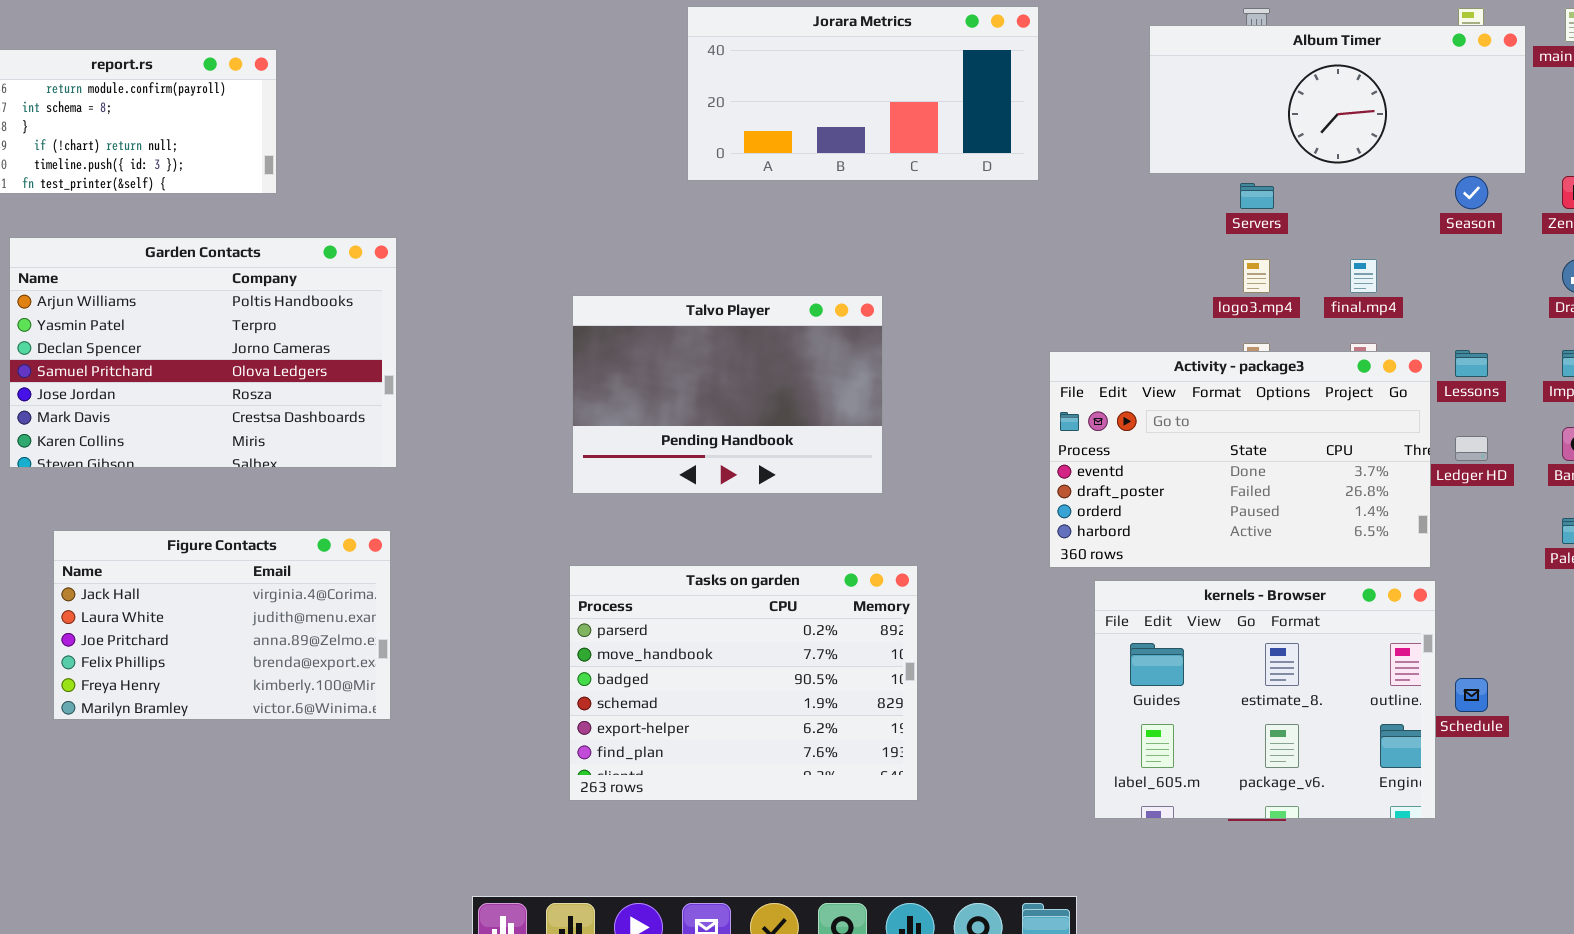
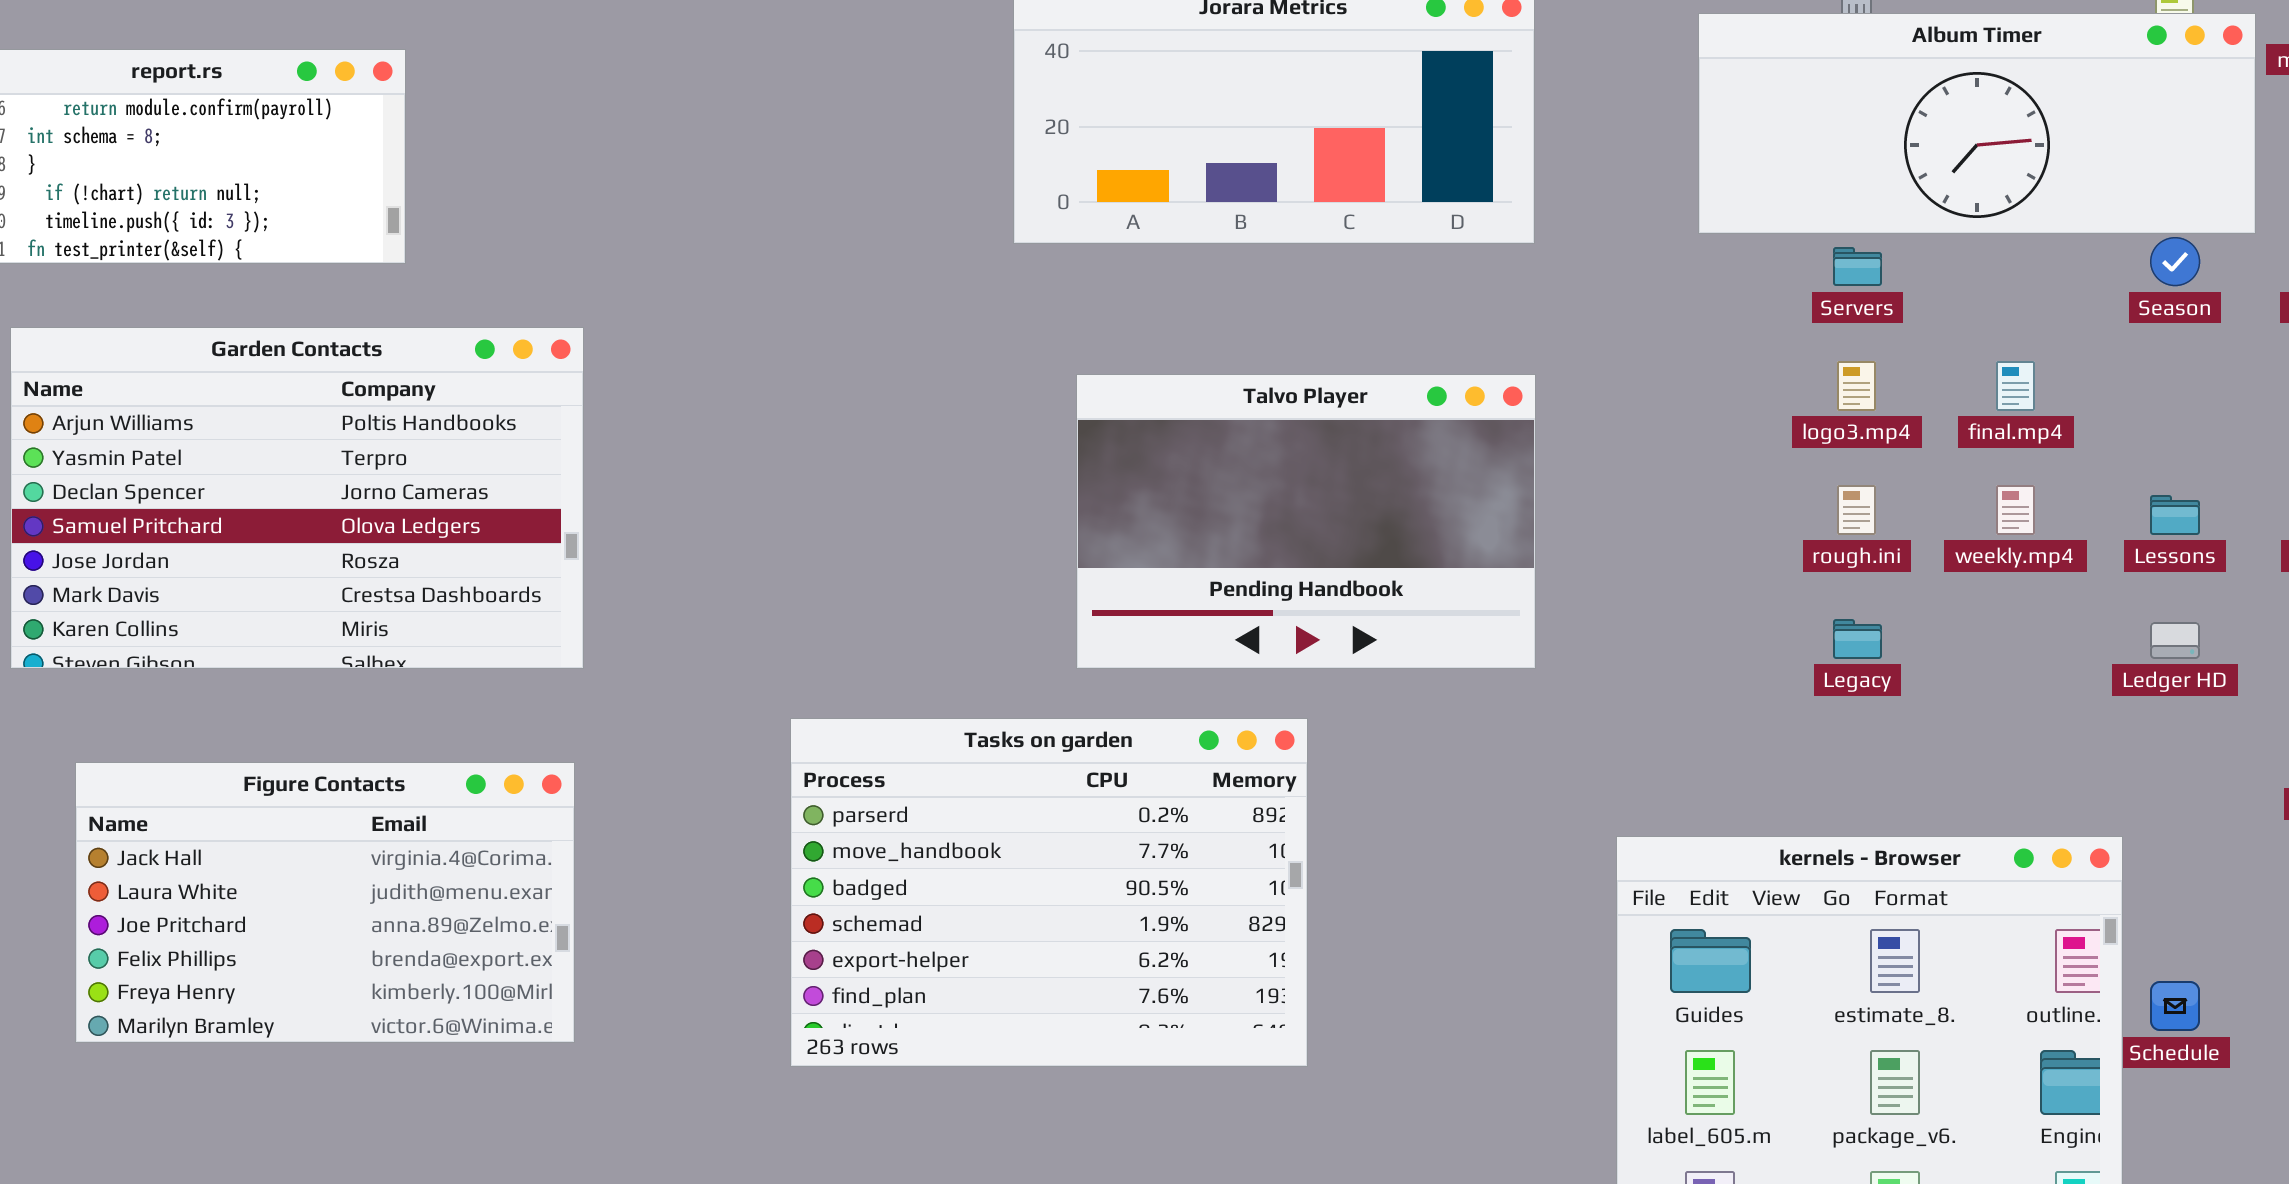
Talvo Player: [572,295,883,494] -> [1076,374,1536,669], moved
Activity - package3: [1049,351,1431,568] -> none, closed
Tasks on garden: [569,565,918,801] -> [790,718,1308,1067], moved

